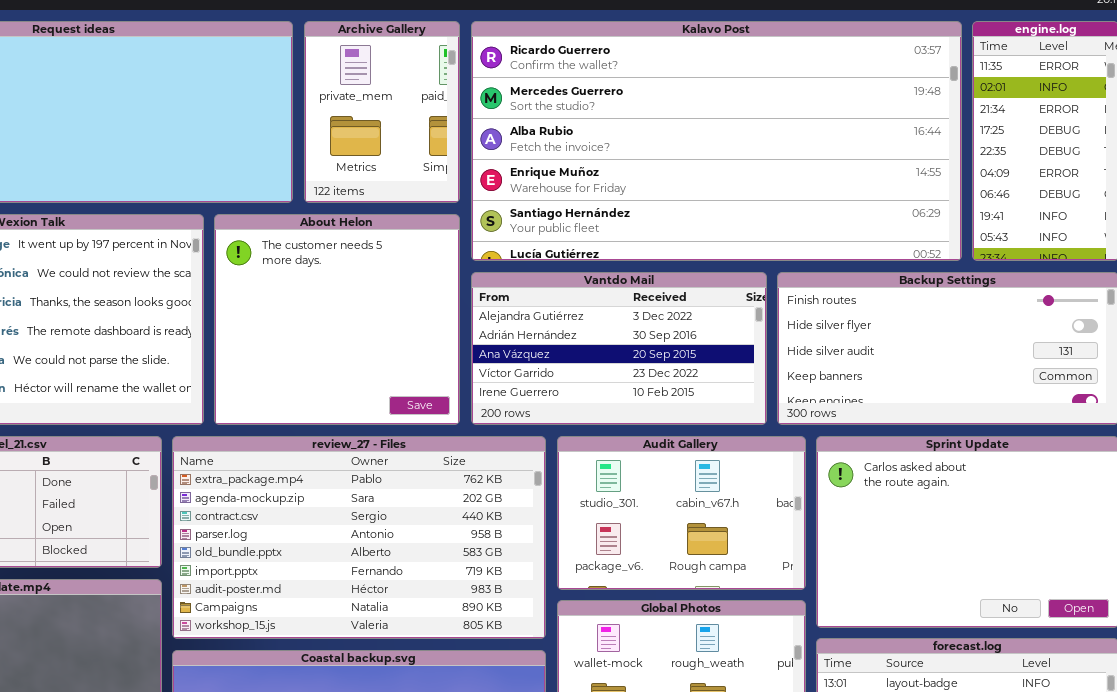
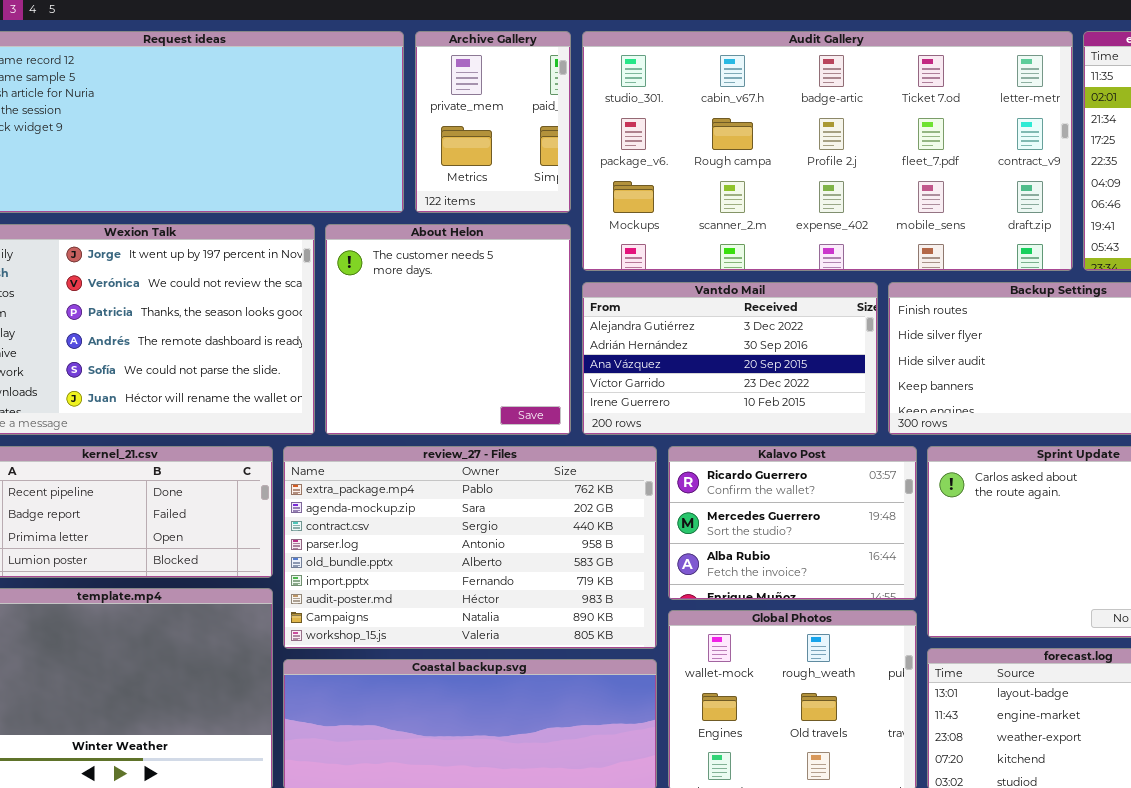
Kalavo Post: [471,21,962,261] -> [668,446,917,600], moved, resized
Audit Gallery: [557,436,806,590] -> [582,31,1073,271], moved, resized

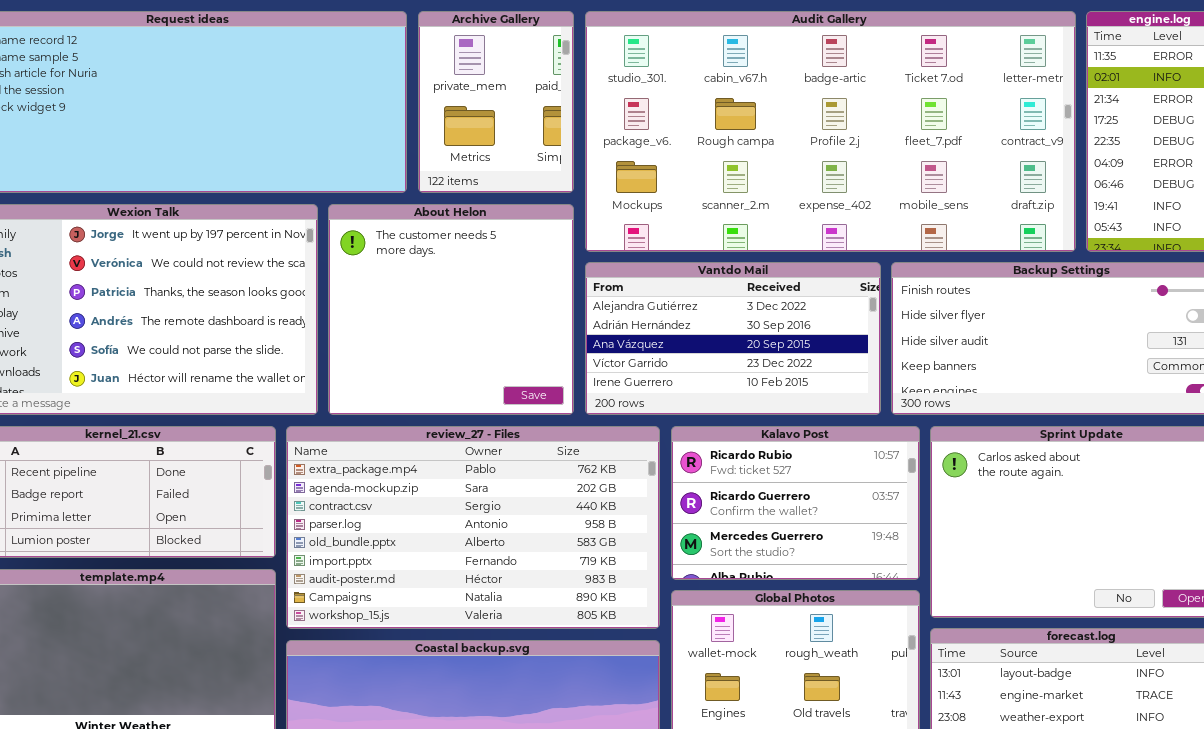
Kalavo Post: [668,446,917,600] -> [671,426,920,580], scrolled up 1 row

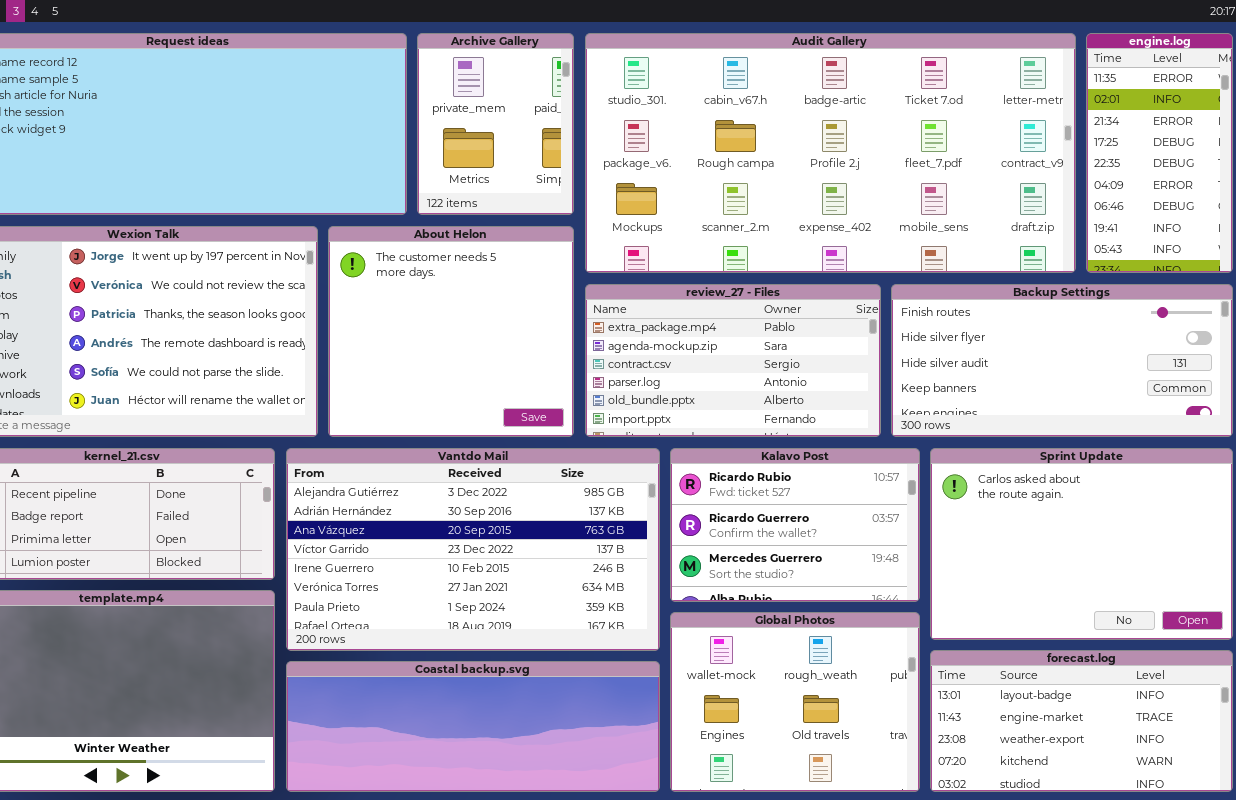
Vantdo Mail: [585,262,881,415] -> [286,448,660,651], moved, resized
review_27 - Files: [286,426,660,629] -> [585,284,881,437], moved, resized

